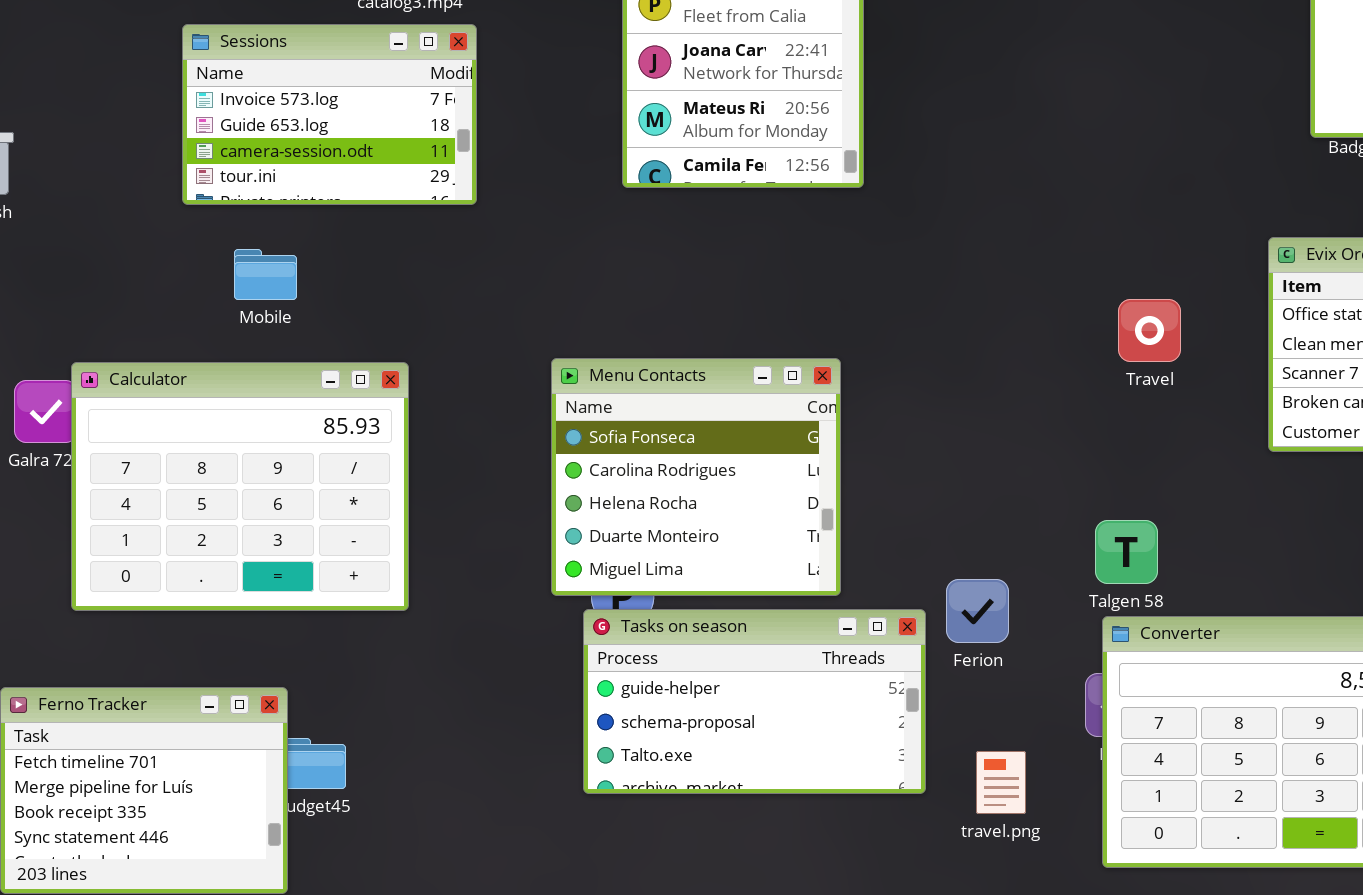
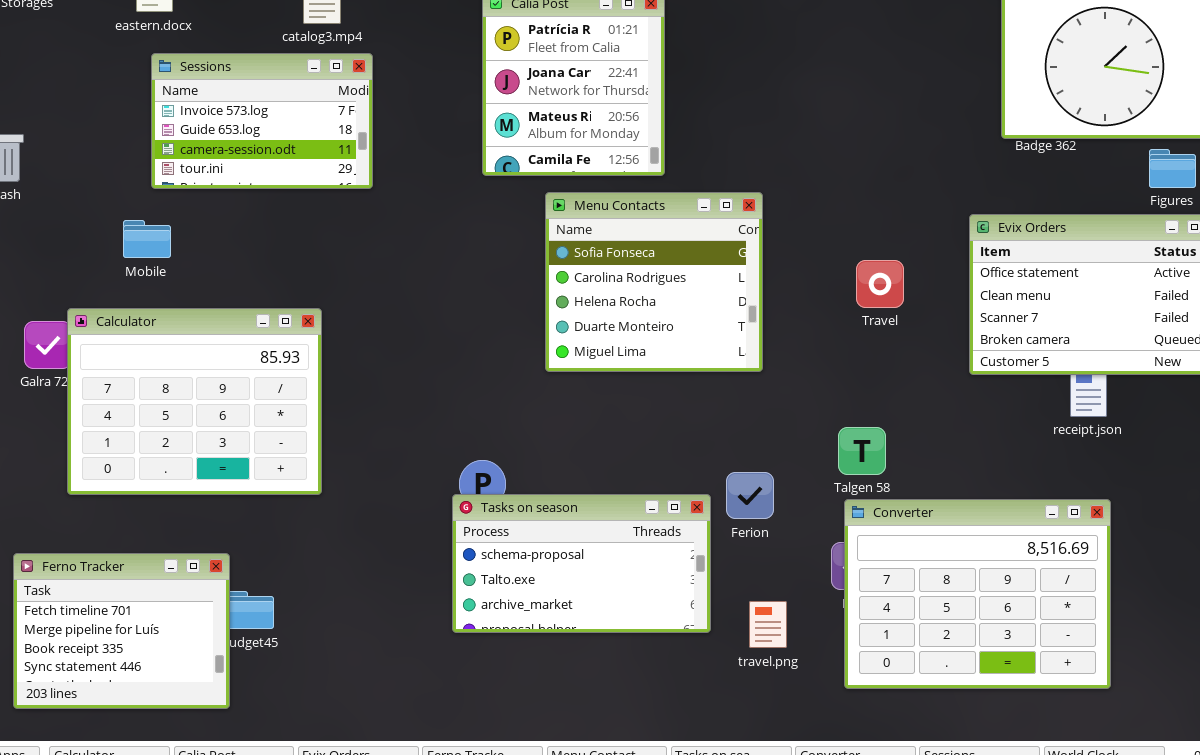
Mobile: [234,249,297,300] -> [123,220,171,258], moved
Menu Contacts: [551,358,841,596] -> [545,192,763,372], moved
Tasks on season: [583,609,926,794] -> [452,494,711,633], scrolled down 1 row

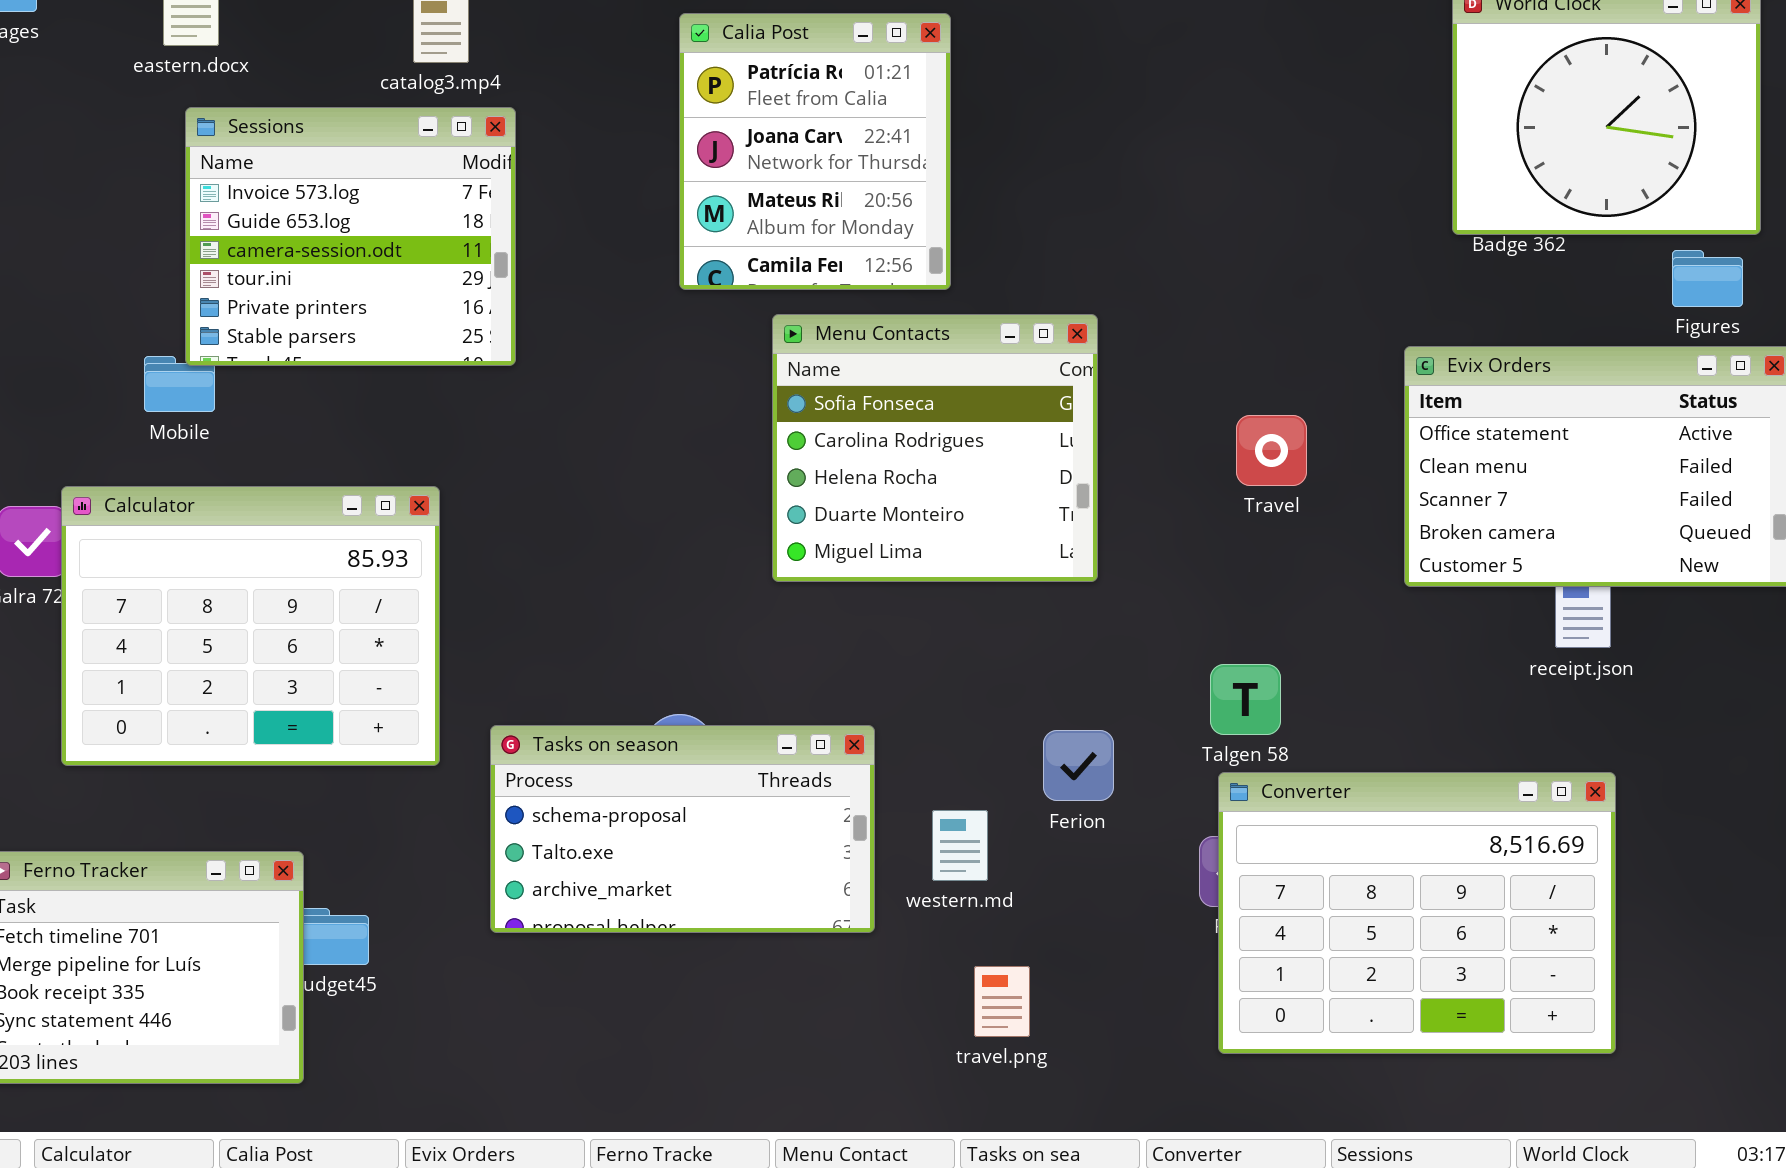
Sessions: [151,53,373,189] -> [185,107,516,366], resized
Tasks on season: [452,494,711,633] -> [490,725,875,933], moved
travel.png: [749,601,787,648] -> [974,966,1030,1037], moved

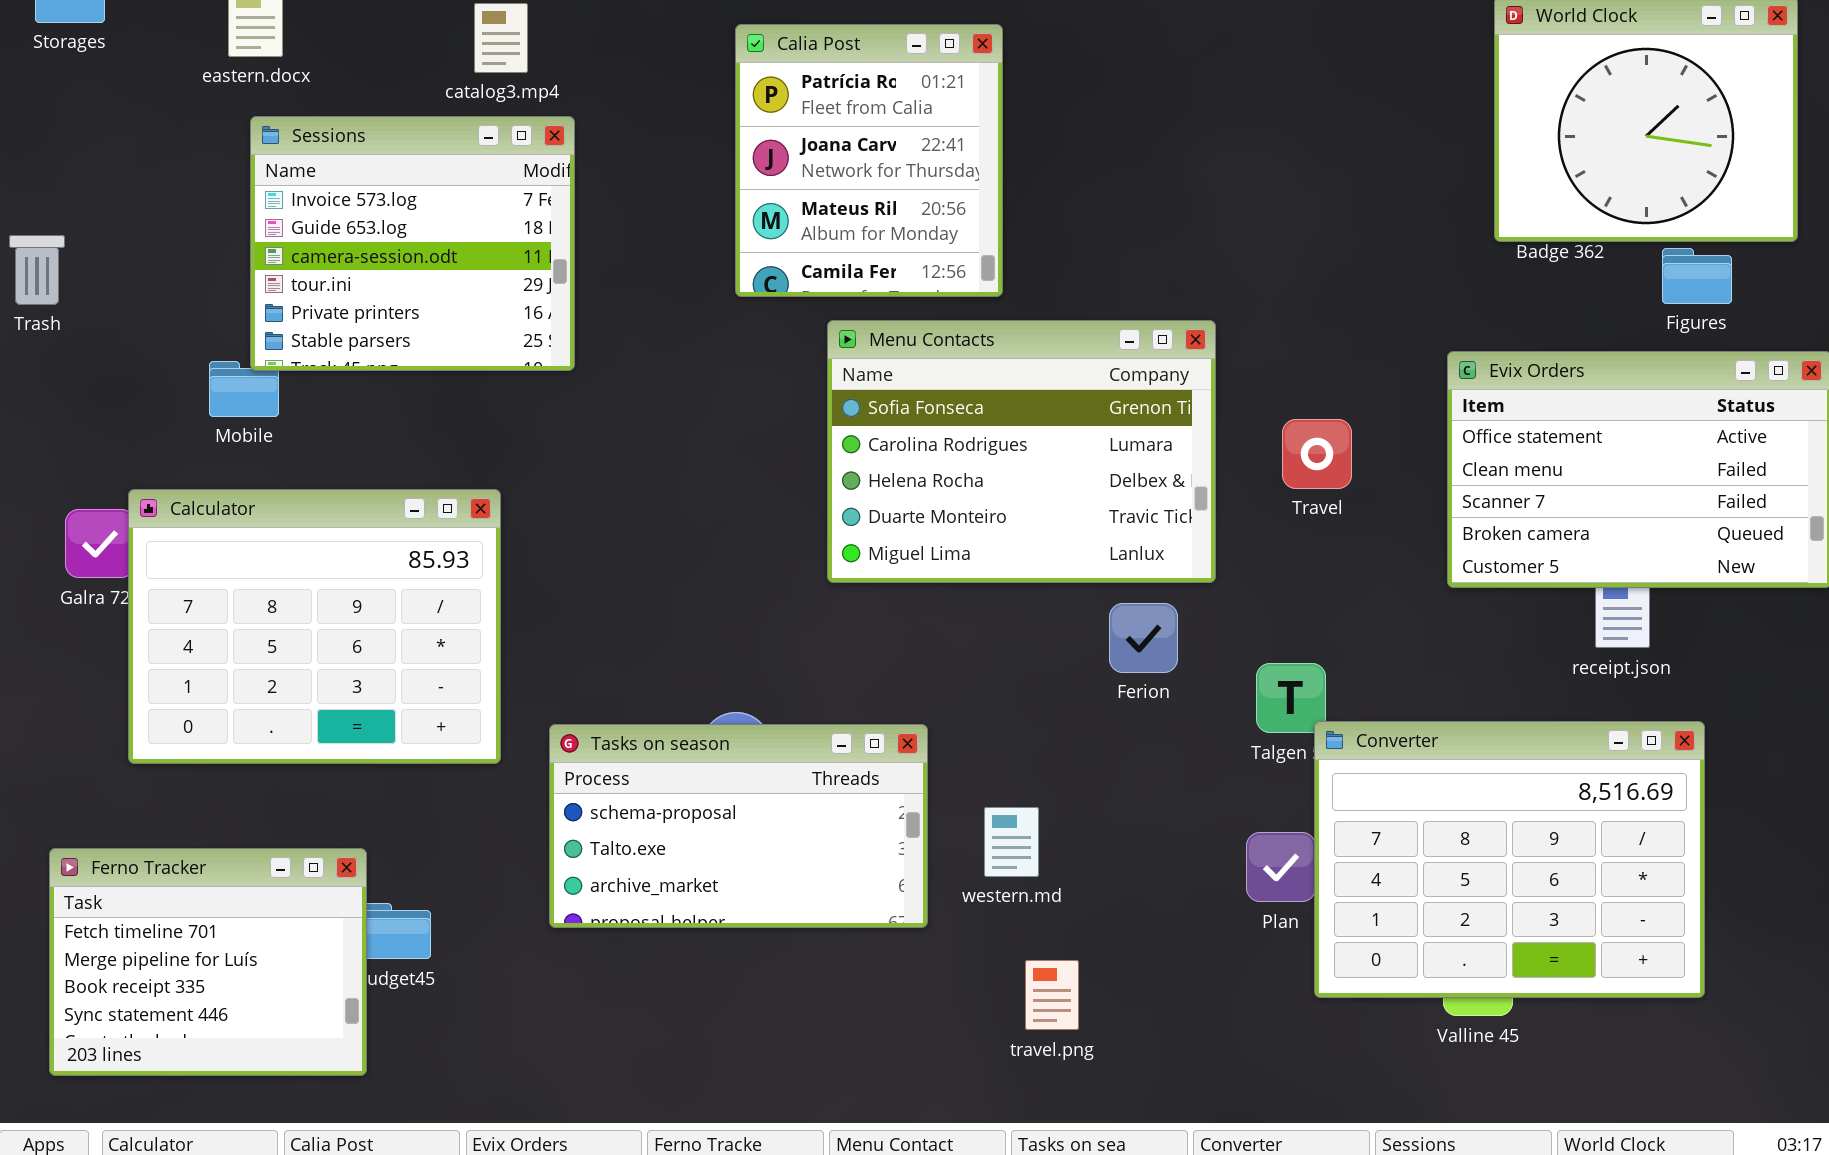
Figures: [1672,250,1743,307] -> [1662,248,1732,304], moved
Menu Contacts: [772,314,1098,582] -> [827,320,1216,583], resized
Ferion: [1043,730,1114,801] -> [1109,603,1178,673], moved
Converter: [1218,772,1616,1054] -> [1314,721,1705,998], moved

